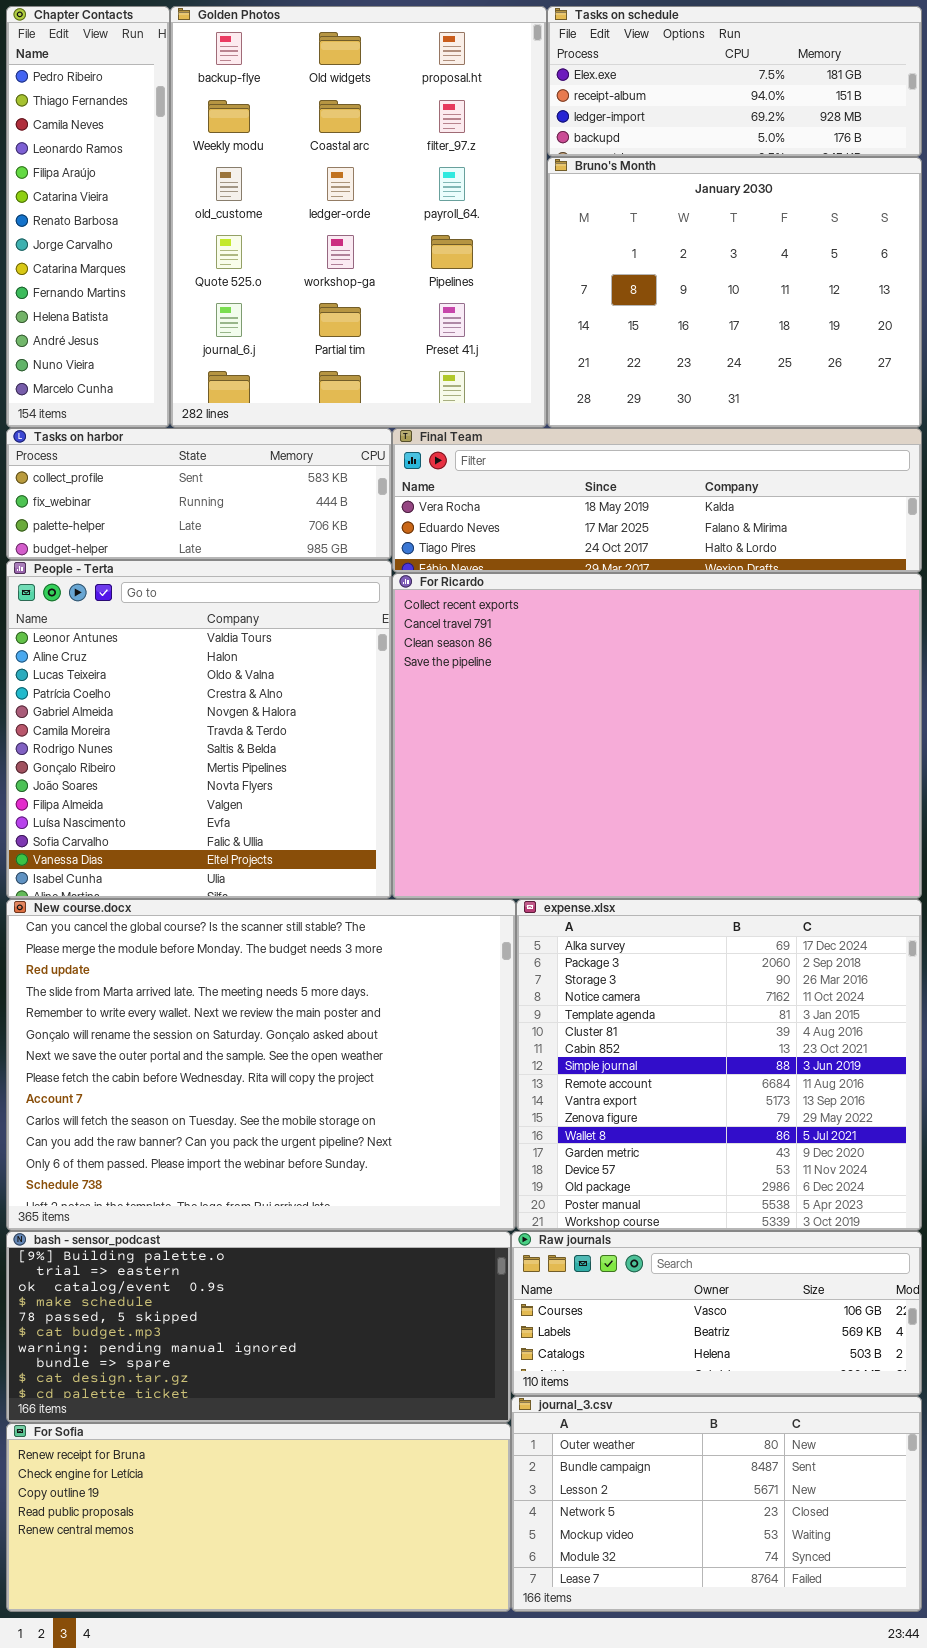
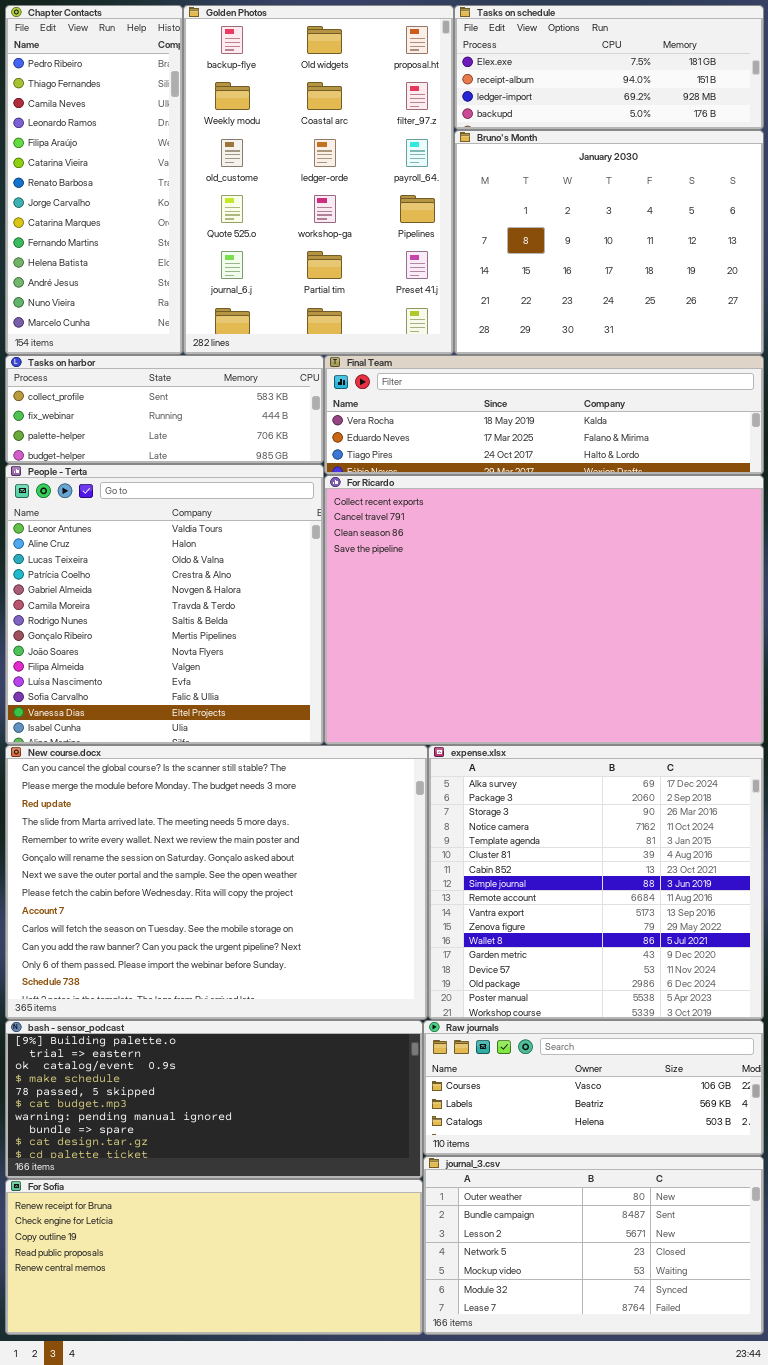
Chapter Contacts: [6,6,170,428] -> [5,5,183,355], resized
Golden Photos: [170,6,547,428] -> [183,5,454,355], resized

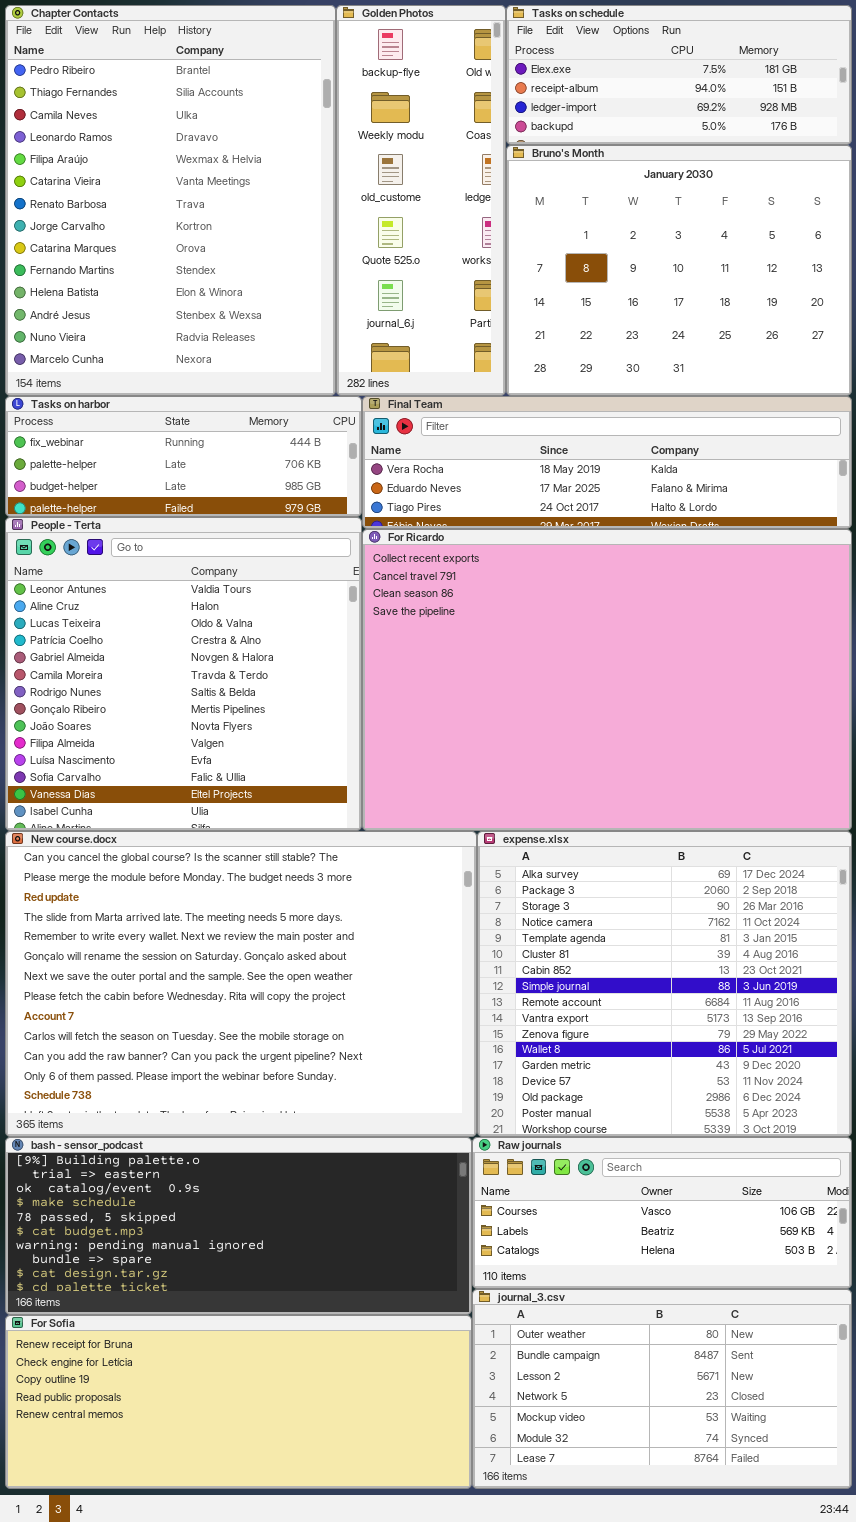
Chapter Contacts: [5,5,183,355] -> [5,5,336,396], resized
Golden Photos: [183,5,454,355] -> [336,5,506,396], resized
Tasks on harbor: [5,355,324,464] -> [5,396,362,517], scrolled down 1 row

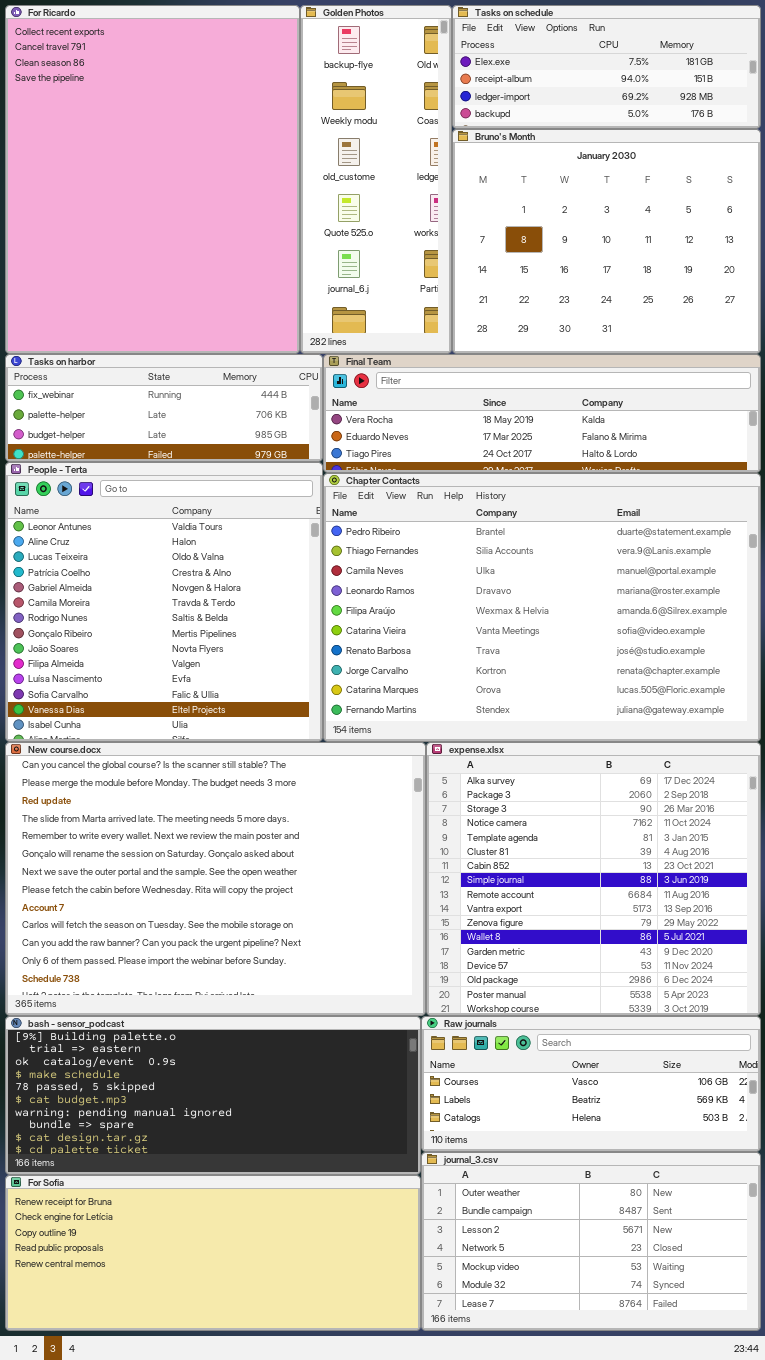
Chapter Contacts: [5,5,336,396] -> [323,473,761,742], moved, resized
For Ricardo: [362,529,852,831] -> [5,5,300,354], moved, resized

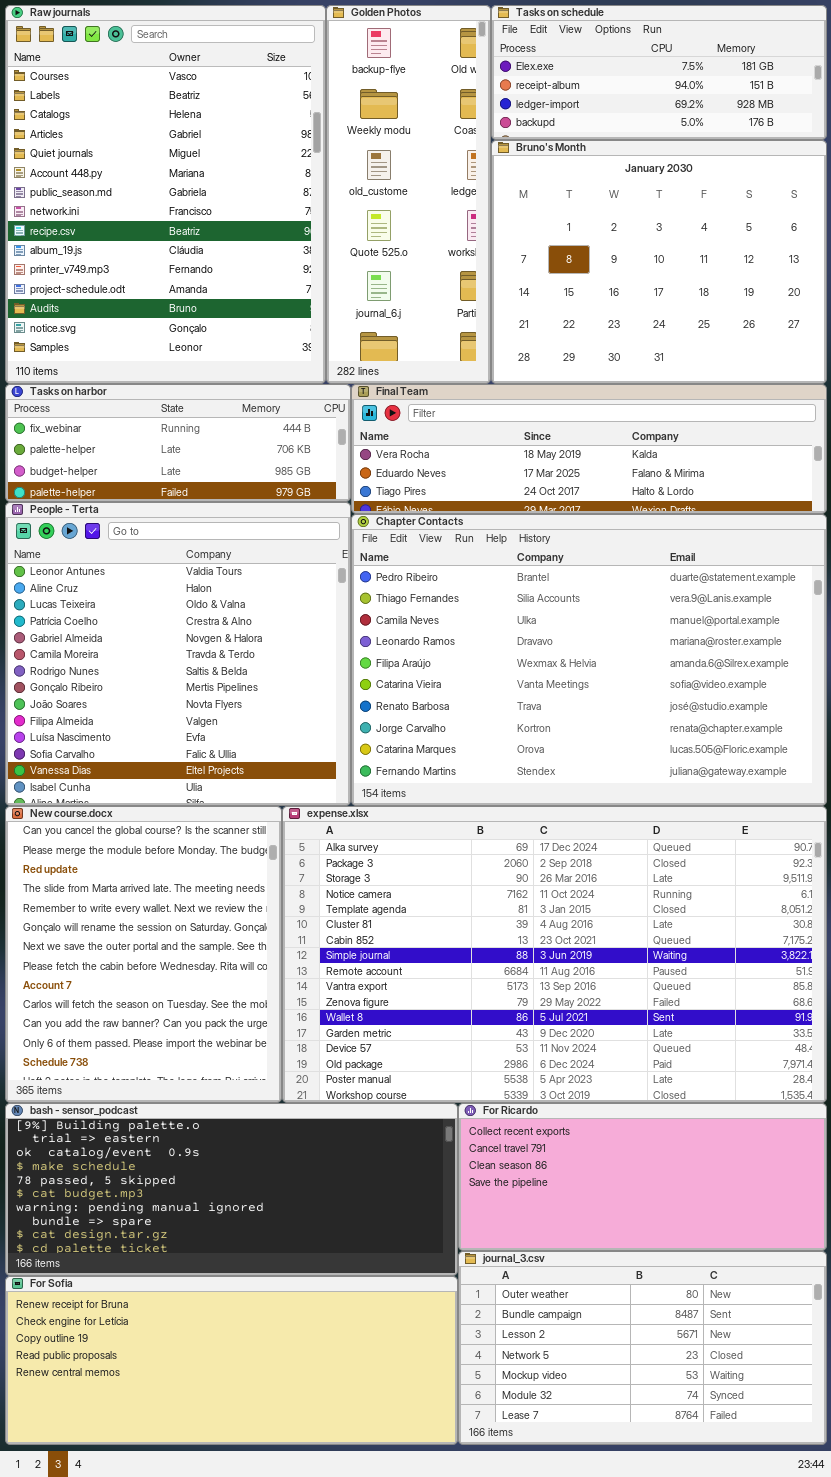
For Ricardo: [5,5,300,354] -> [458,1103,827,1251], moved, resized
New course.docx: [5,742,426,1016] -> [5,806,282,1103], resized
expense.xlsx: [426,742,761,1016] -> [282,806,827,1103], resized
Raw journals: [421,1016,761,1152] -> [5,5,326,384], moved, resized

